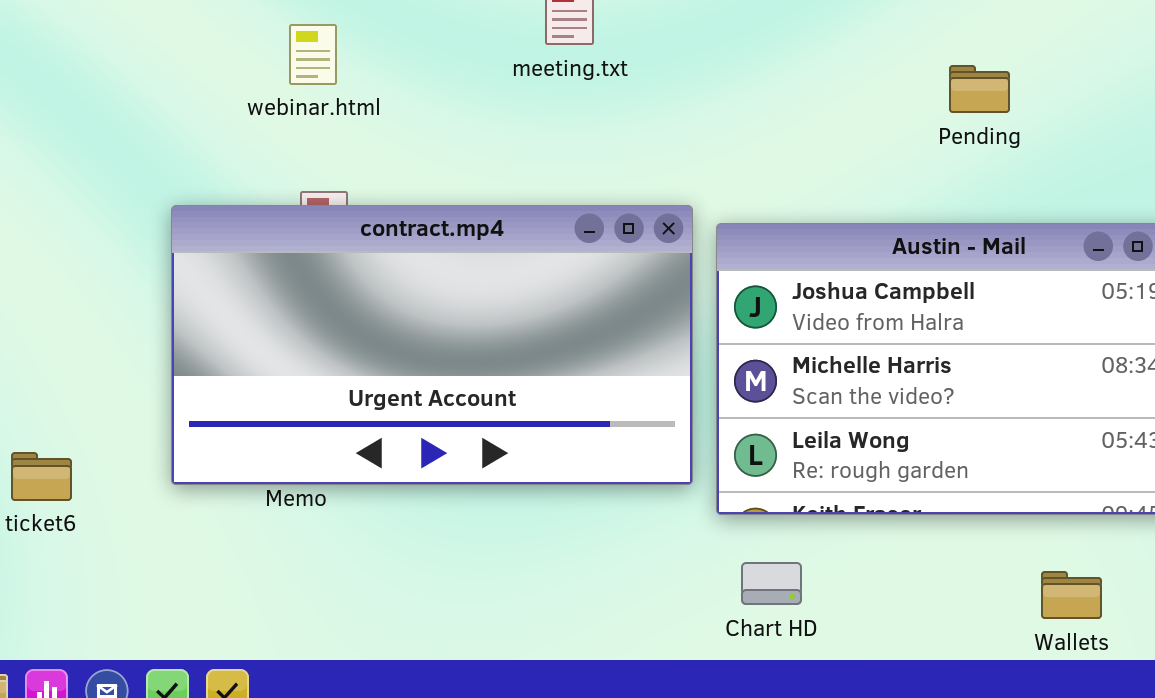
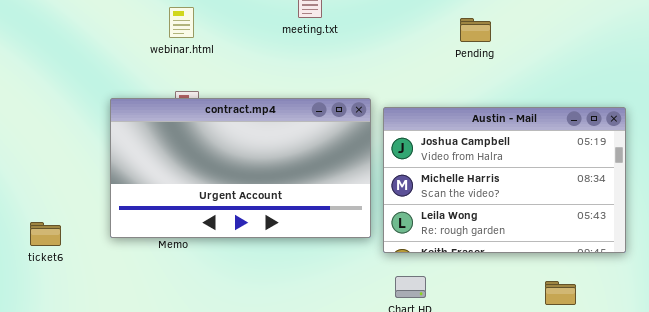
Pending: [949,65,1010,113] -> [460,18,491,42], moved

